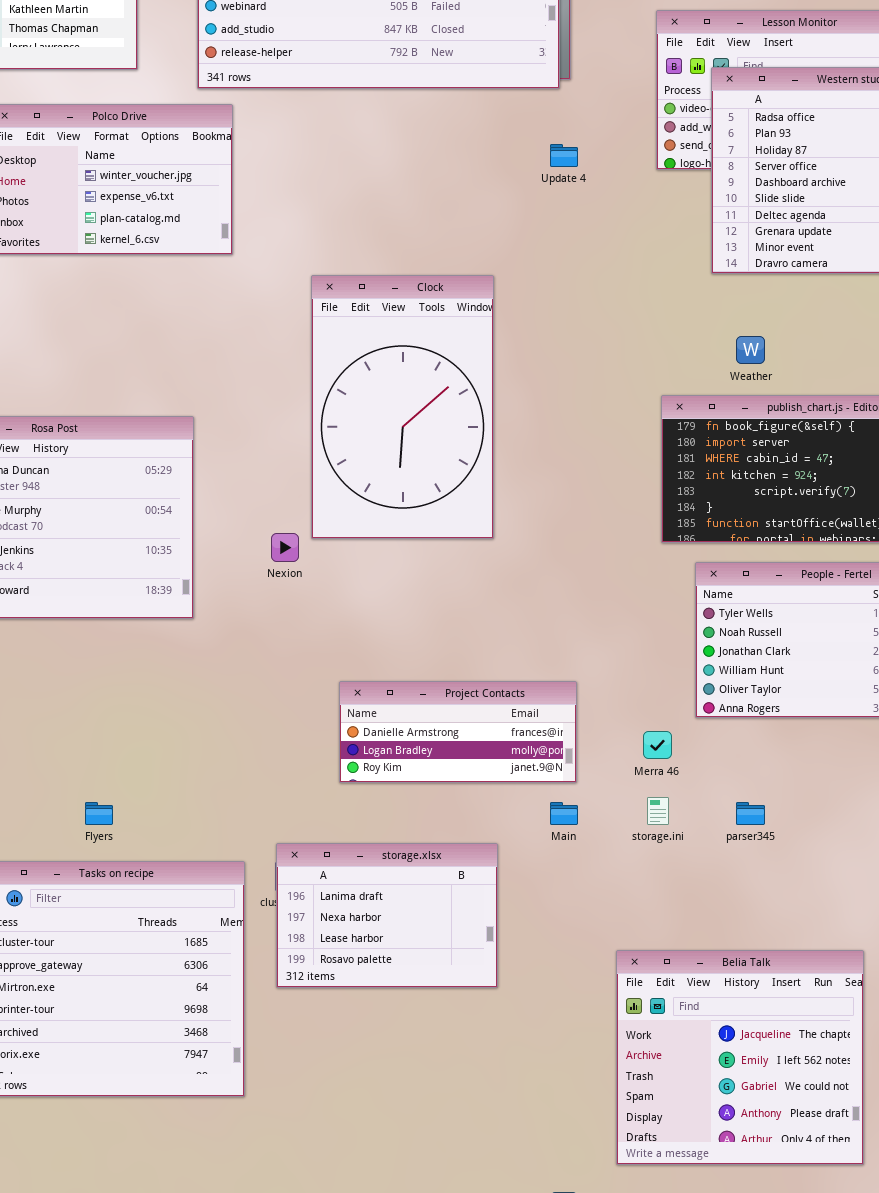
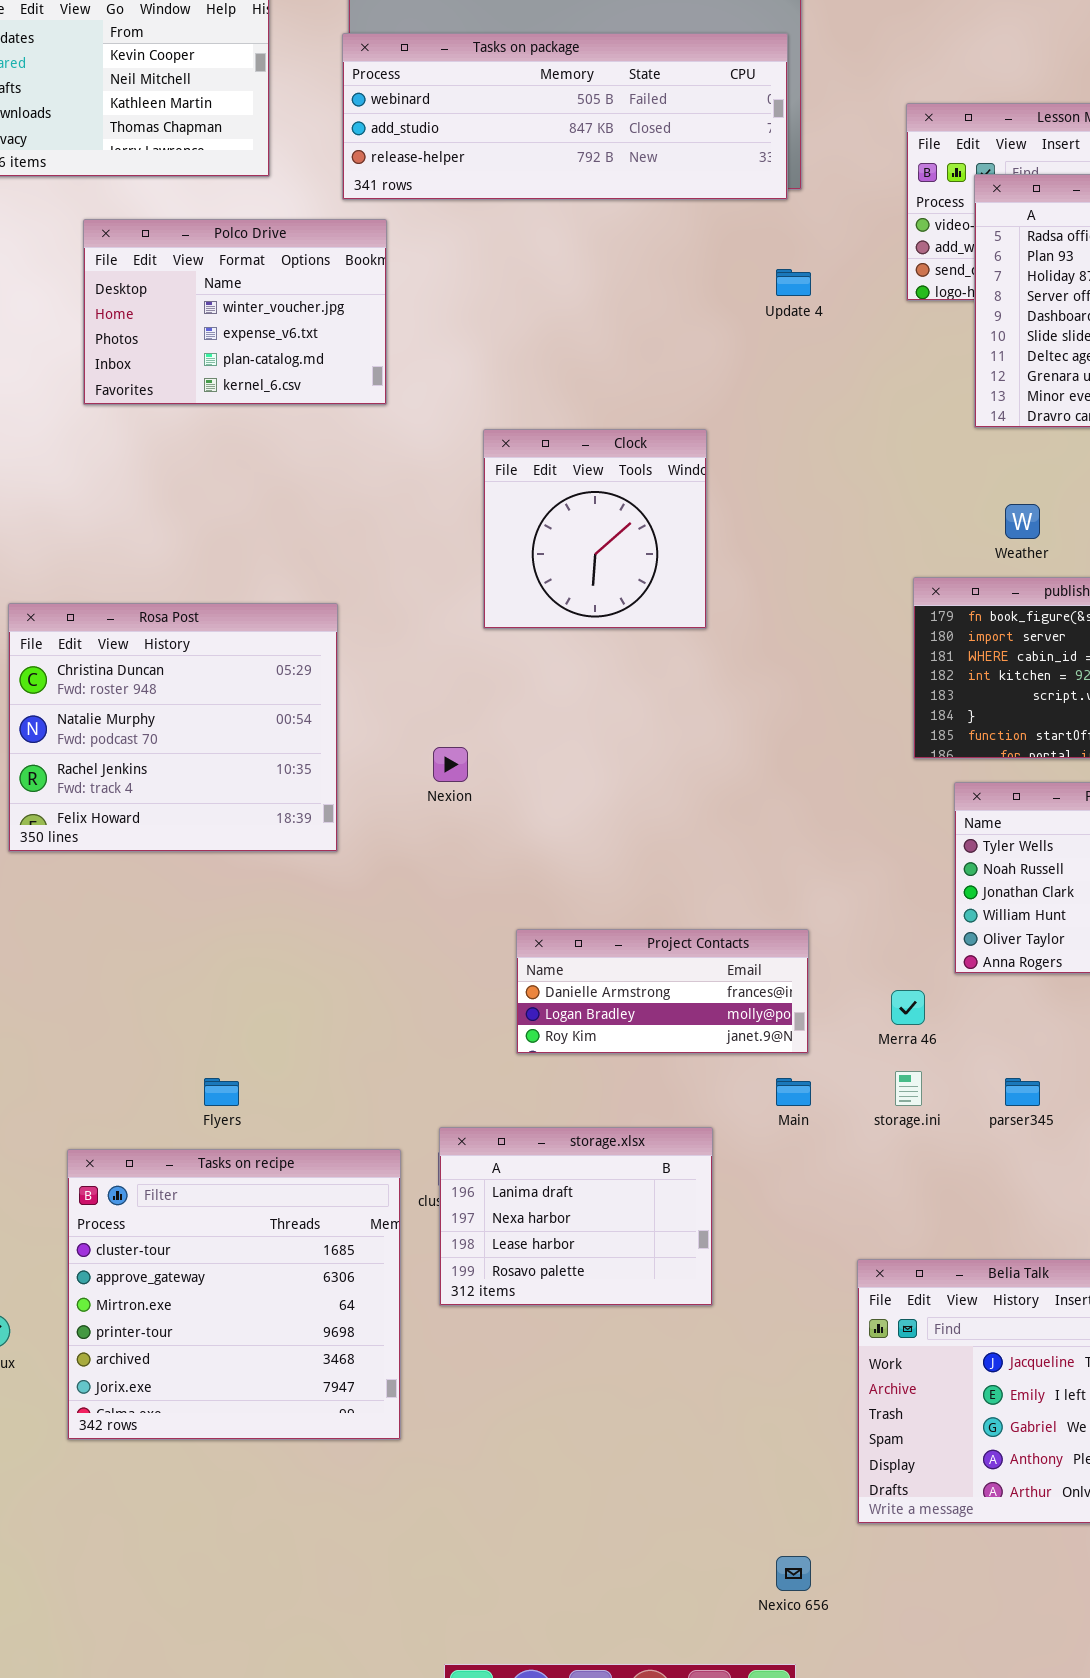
Clock: [311,275,494,539] -> [483,429,707,629], resized

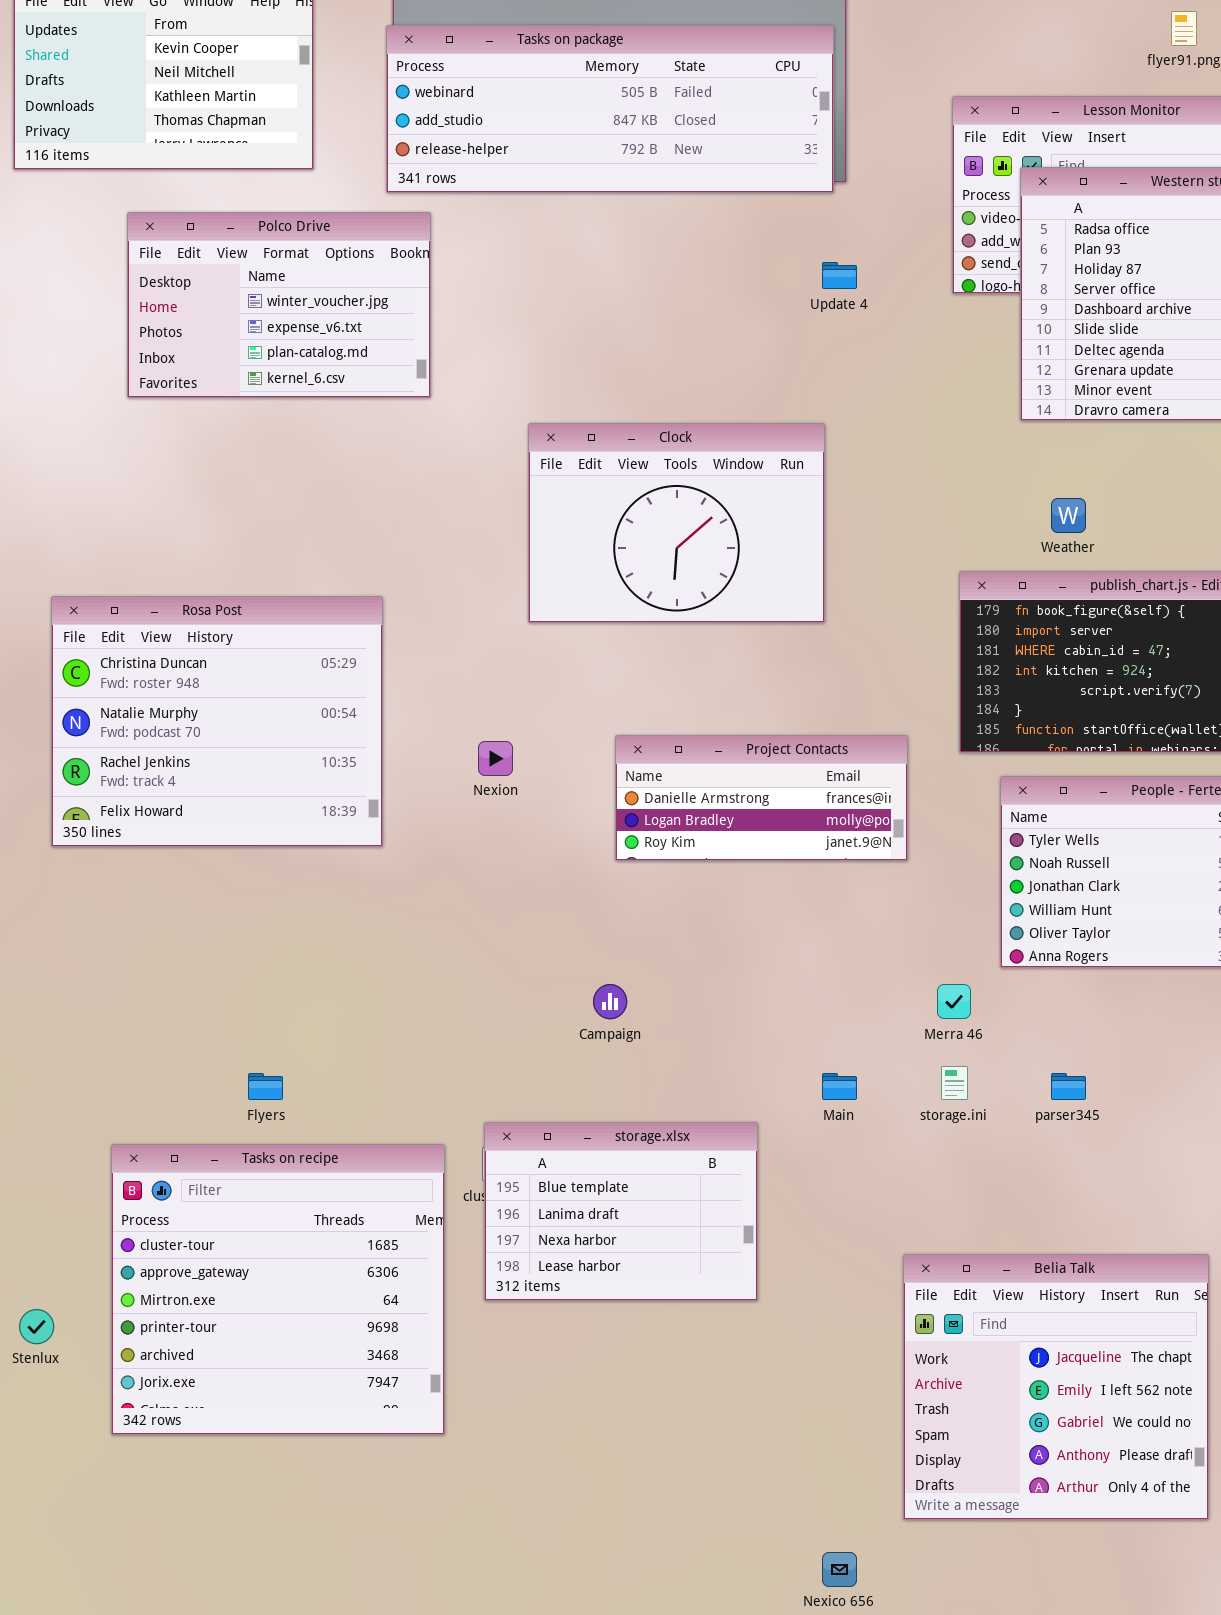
Clock: [483,429,707,629] -> [528,423,825,623], resized
Project Contacts: [516,929,809,1054] -> [615,735,908,861], moved
storage.xlsx: [439,1127,713,1306] -> [484,1122,758,1301], scrolled up 1 row

